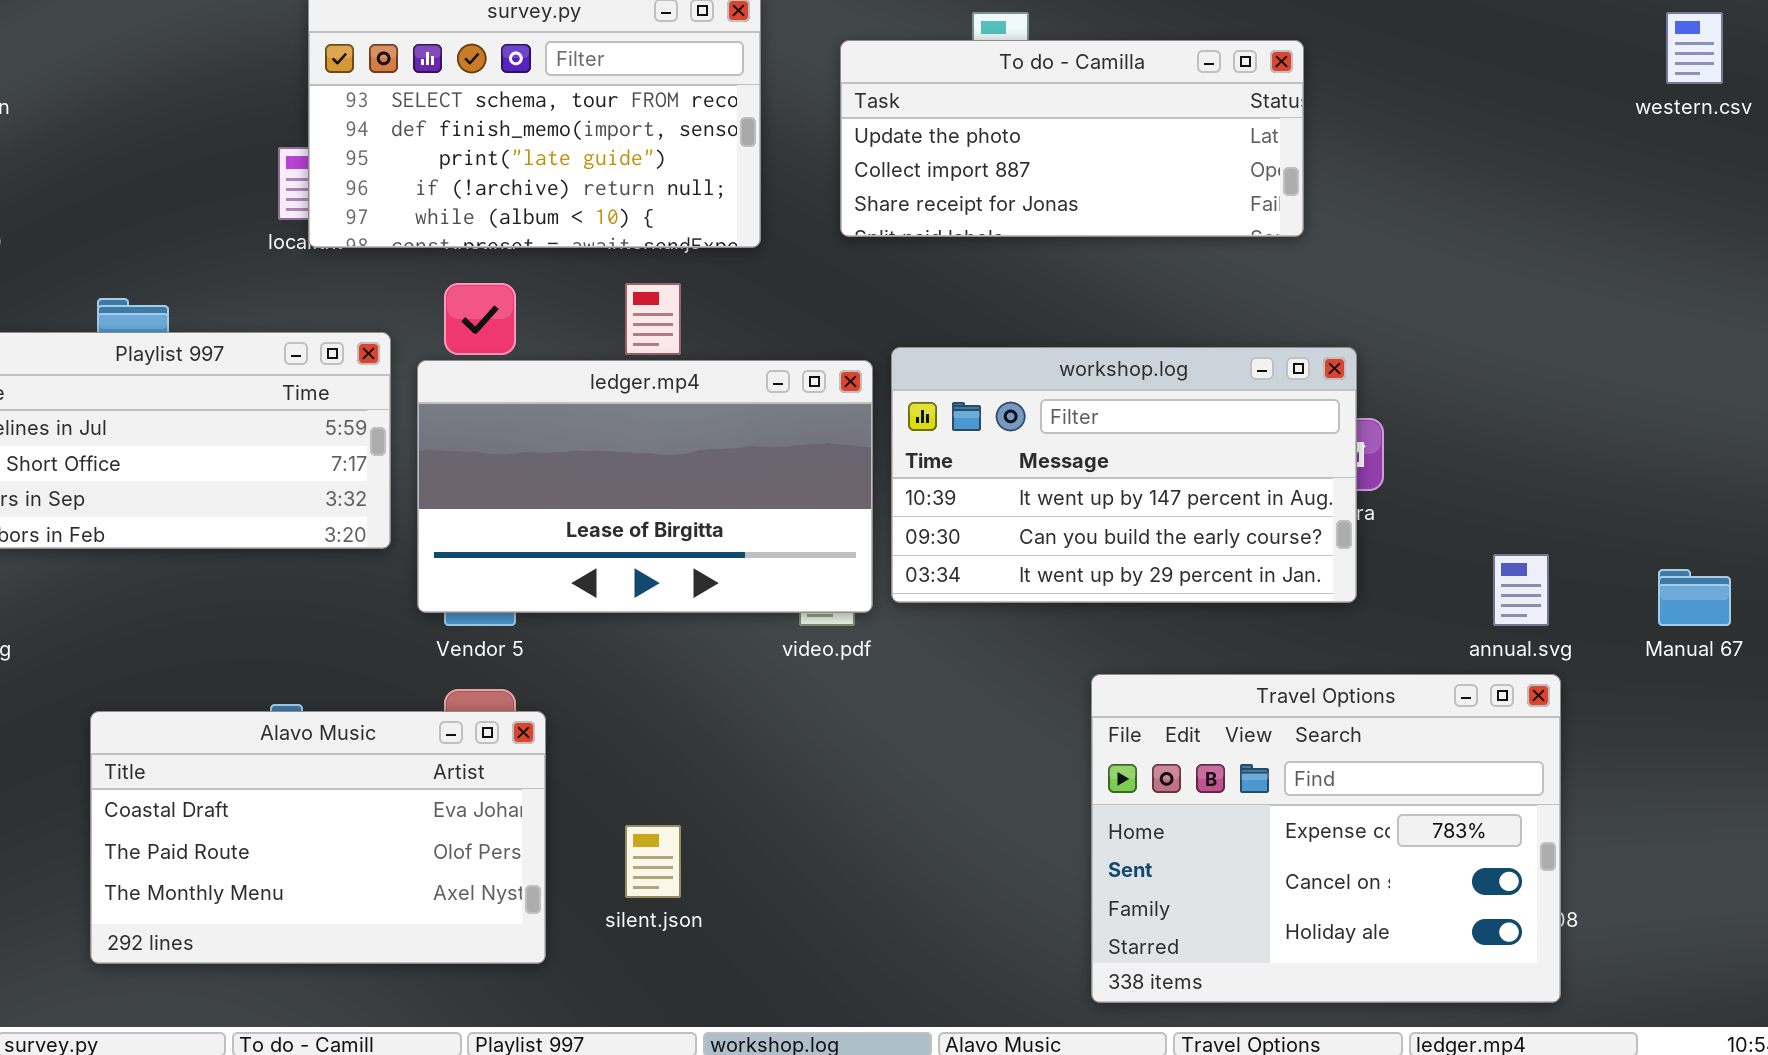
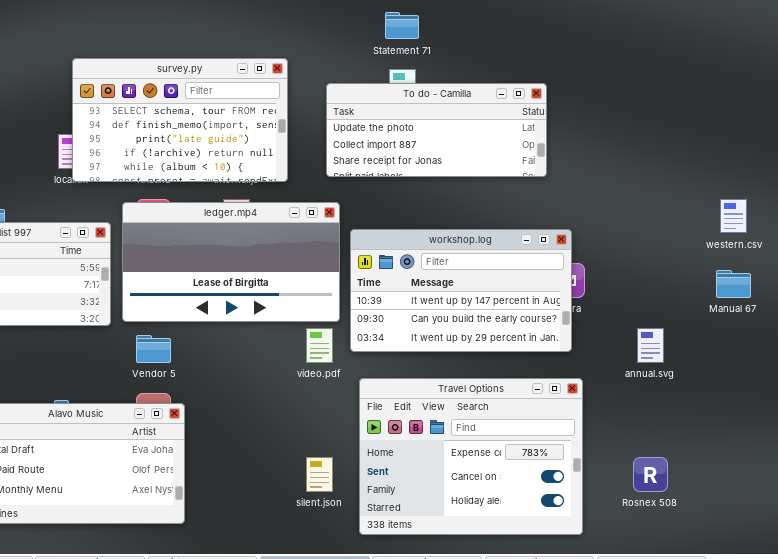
western.csv: [1666,12,1723,84] -> [720,199,747,233], moved
ledger.mp4: [417,360,873,613] -> [122,202,340,322], moved
Manual 67: [1658,569,1731,626] -> [716,270,751,298], moved
Travel Options: [1091,674,1561,1003] -> [359,378,583,535], moved
silent.json: [625,825,681,898] -> [306,457,333,492], moved

